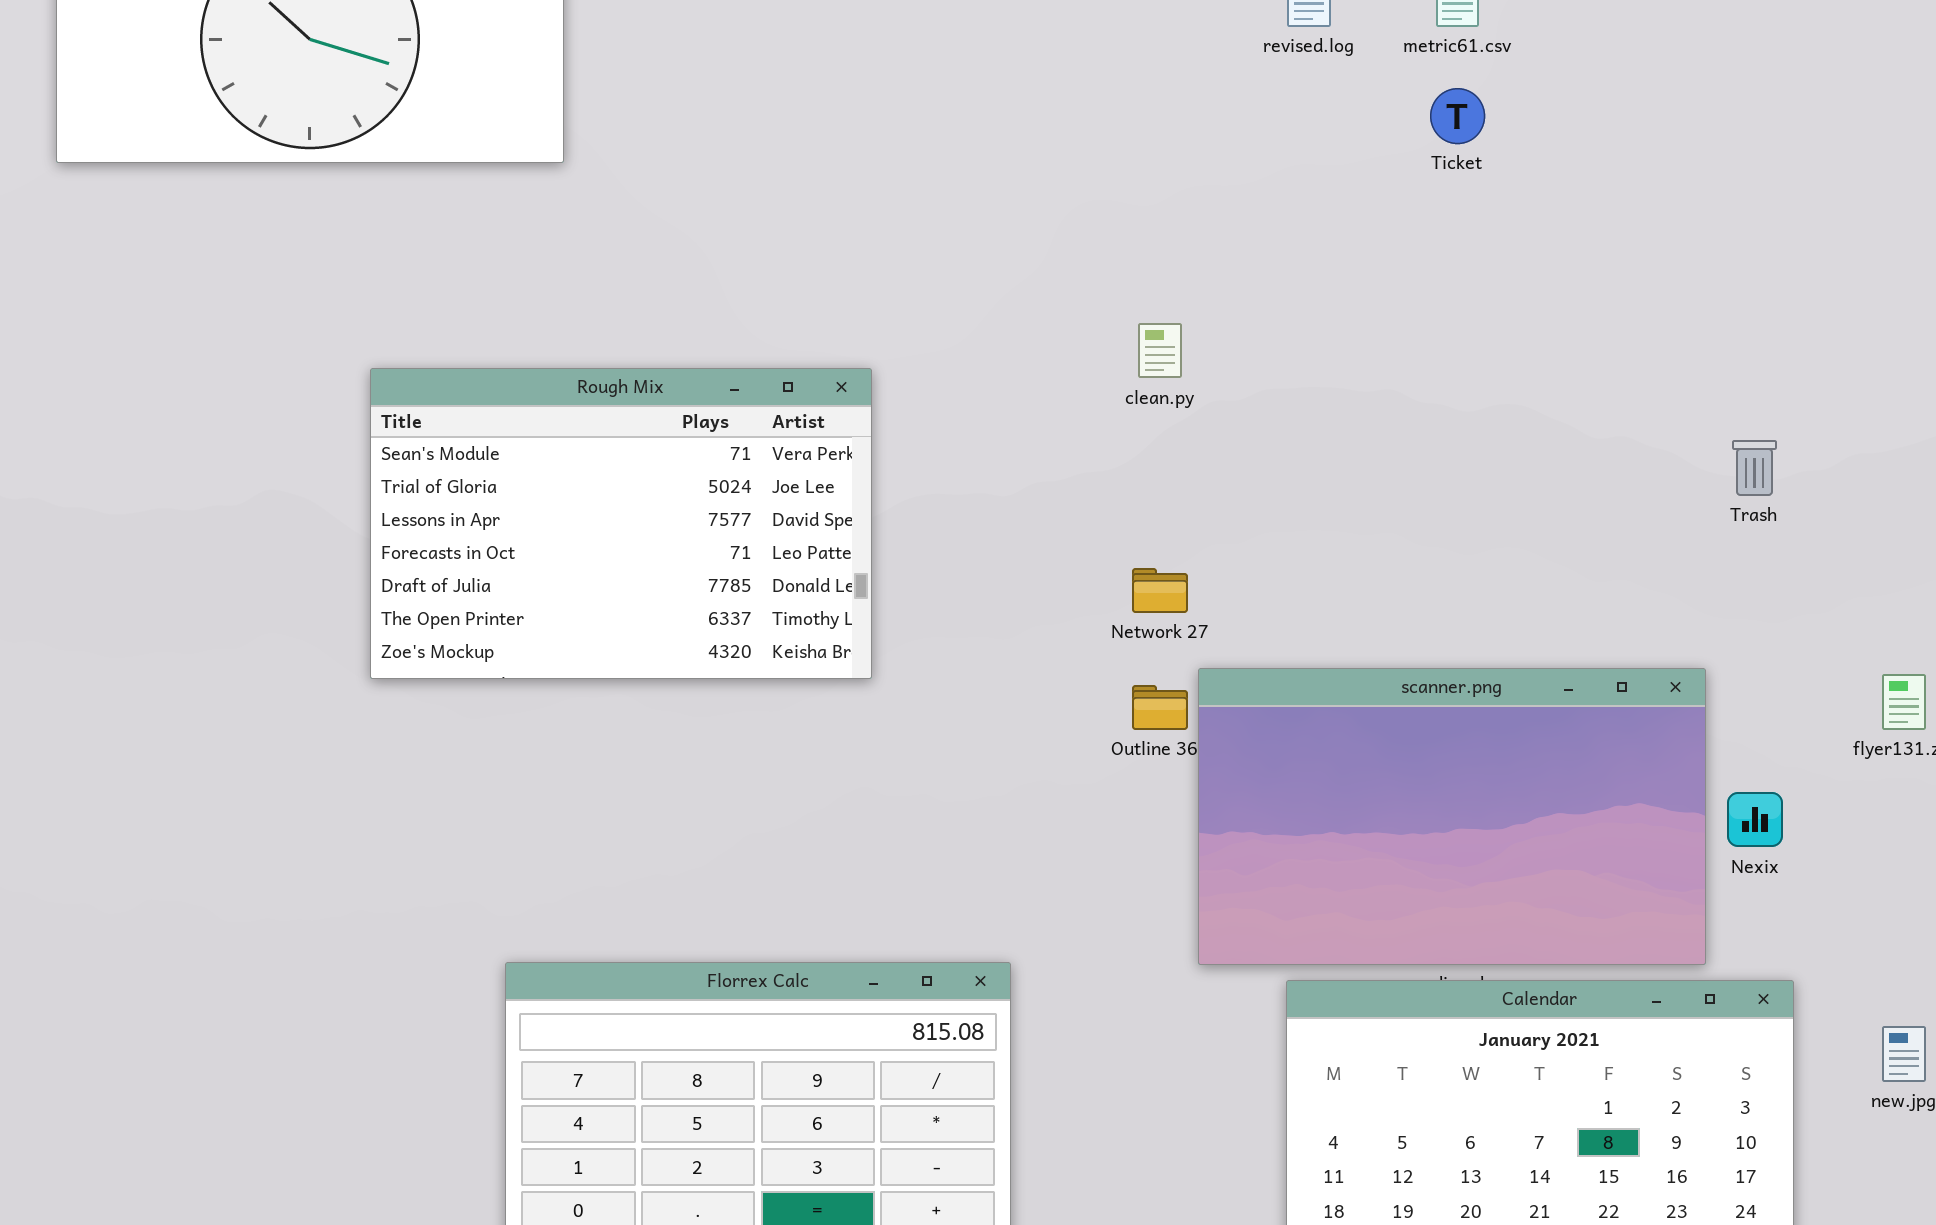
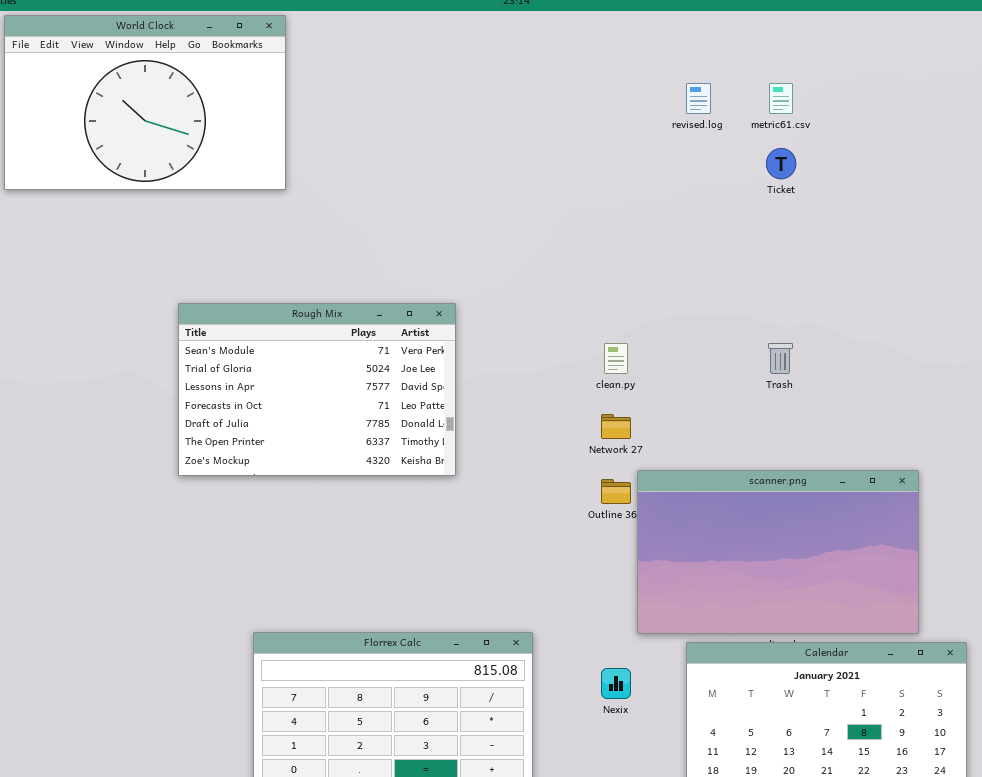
clean.py: [1138,323,1182,378] -> [604,343,628,374], moved
Trash: [1732,440,1777,496] -> [768,343,793,374], moved
Nexix: [1727,792,1783,847] -> [601,668,631,699], moved

